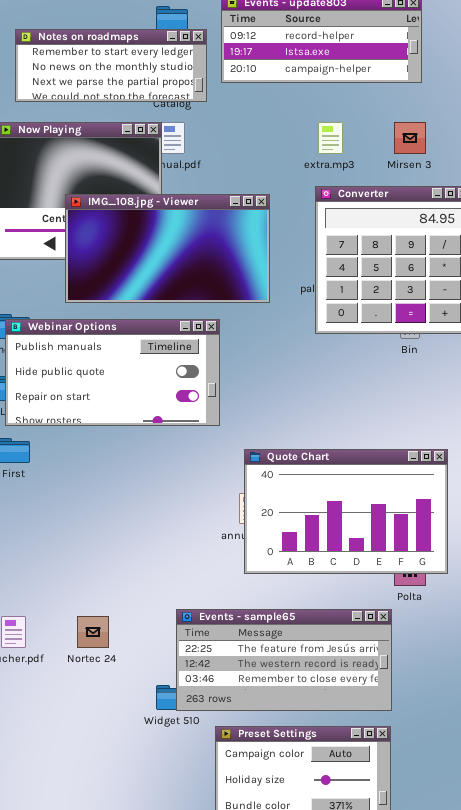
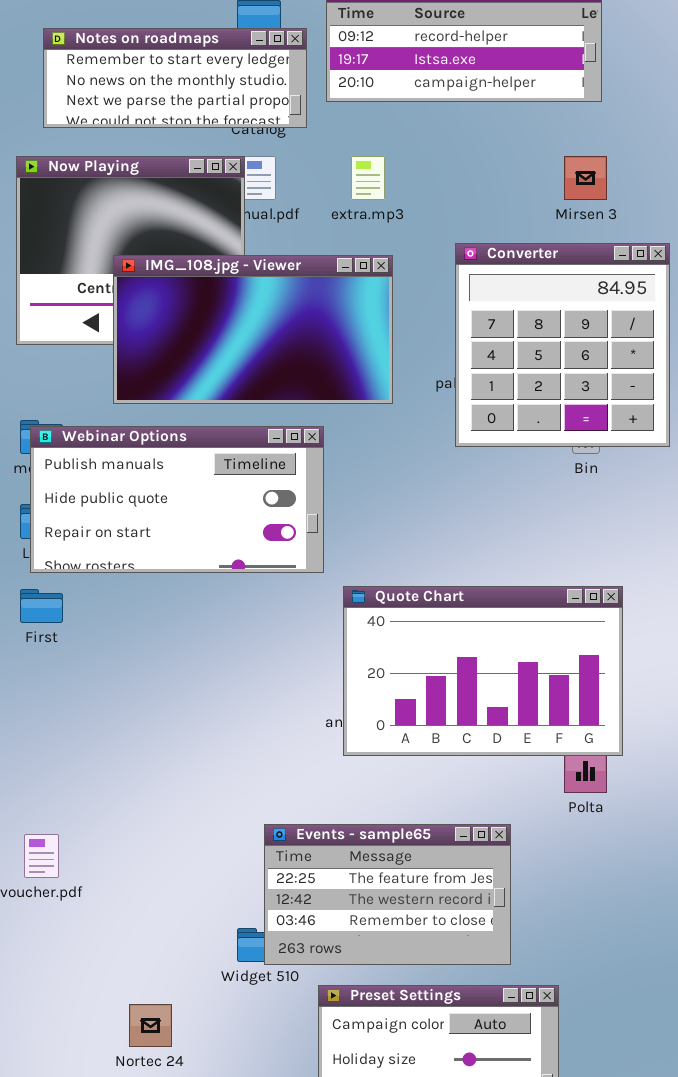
extra.mp3: [318,122,343,154] -> [351,156,385,200], moved
Quote Chart: [244,449,448,574] -> [343,586,623,756], moved
Events - sample65: [176,609,392,711] -> [264,824,511,965], resized
Nortec 24: [77,616,109,648] -> [129,1004,172,1047], moved

